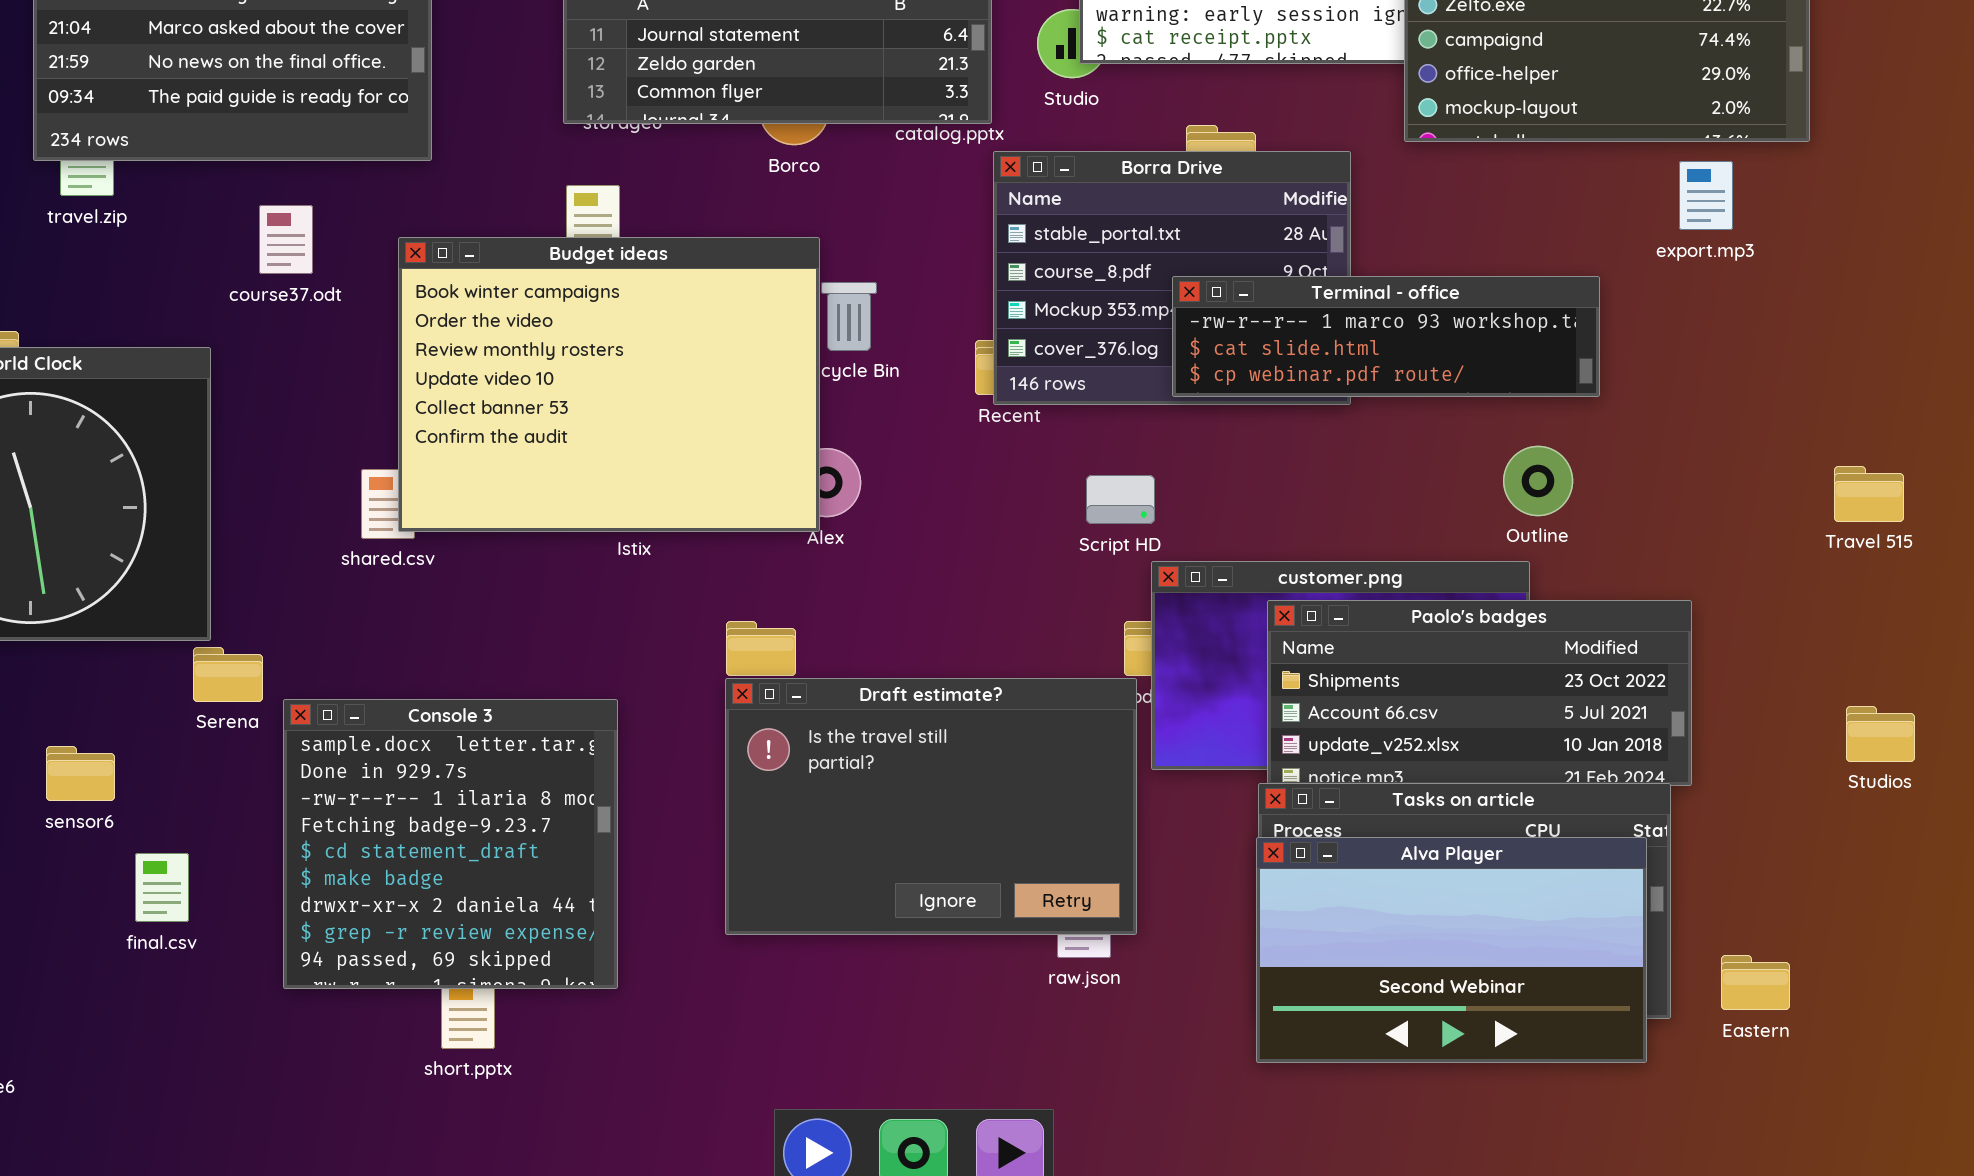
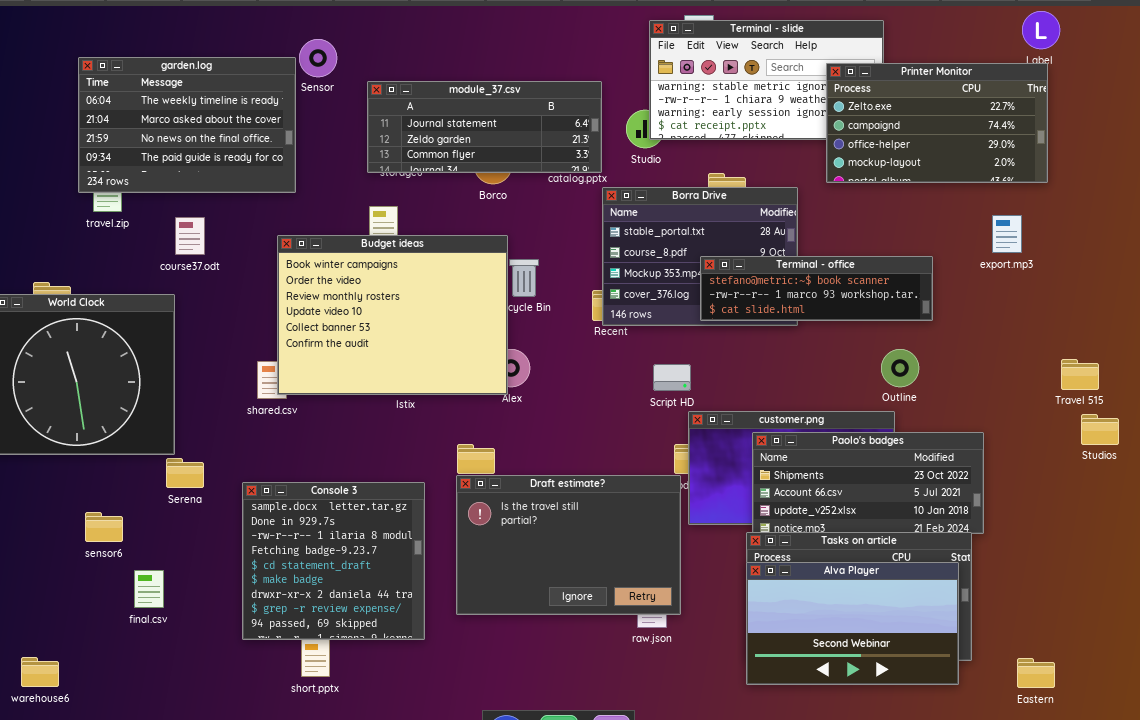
export.mp3: [1679,161,1733,230] -> [992,215,1022,253], moved
course37.odt: [259,205,313,274] -> [175,217,205,255], moved
Terminal - office: [1172,276,1600,397] -> [700,256,933,321], scrolled up 1 row
Console 3: [283,699,618,989] -> [242,482,425,640], moved
Studios: [1846,706,1915,762] -> [1081,414,1119,445], moved
Eastern: [1721,955,1790,1010] -> [1017,658,1055,688], moved

